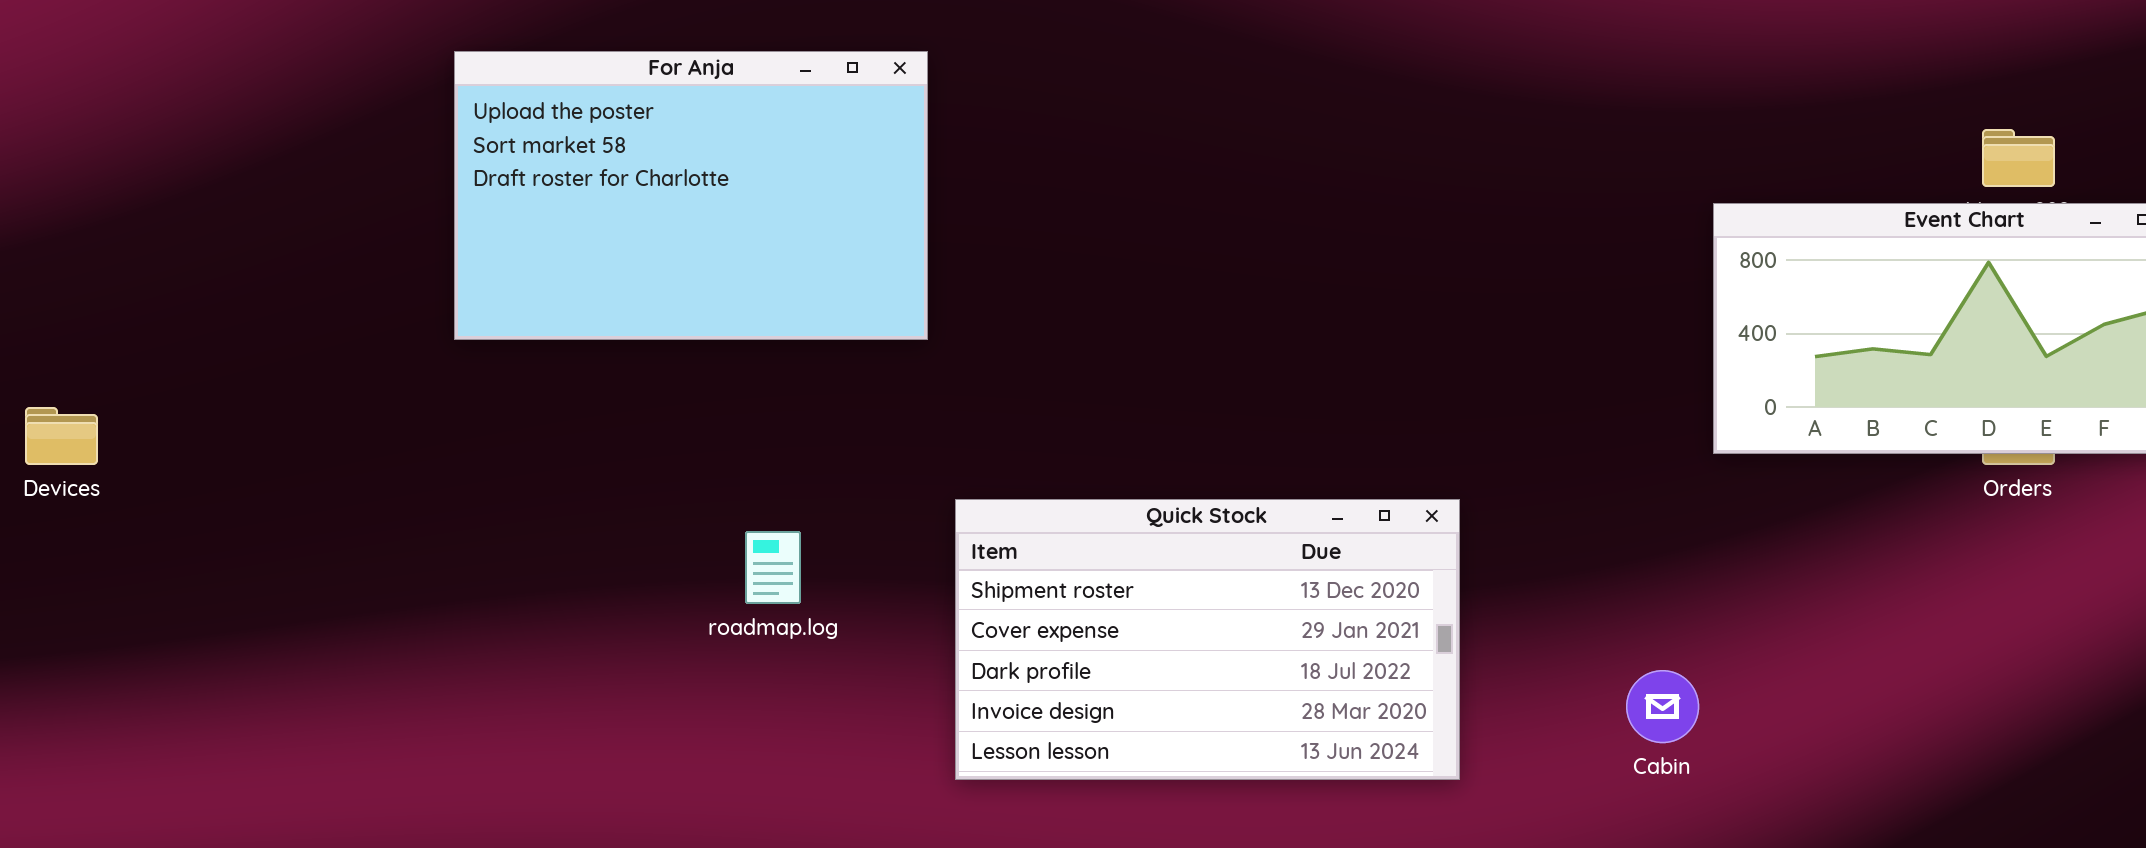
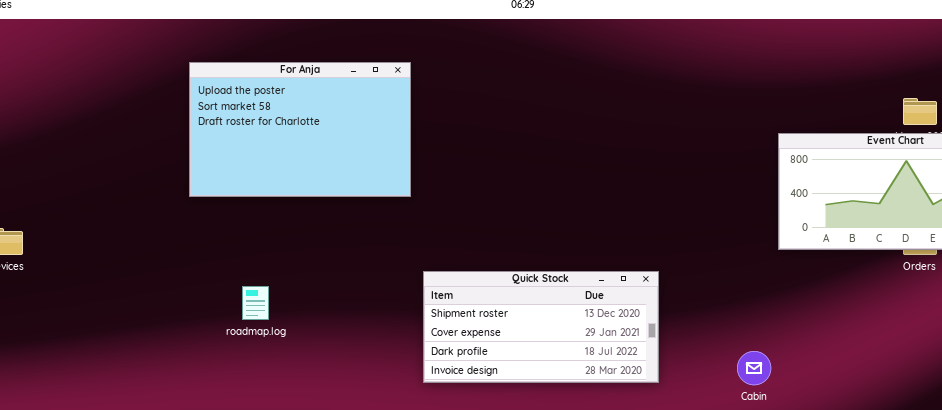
Quick Stock: [955,499,1460,780] -> [423,271,659,383], resized
roadmap.log: [745,531,801,604] -> [242,286,269,320], moved

